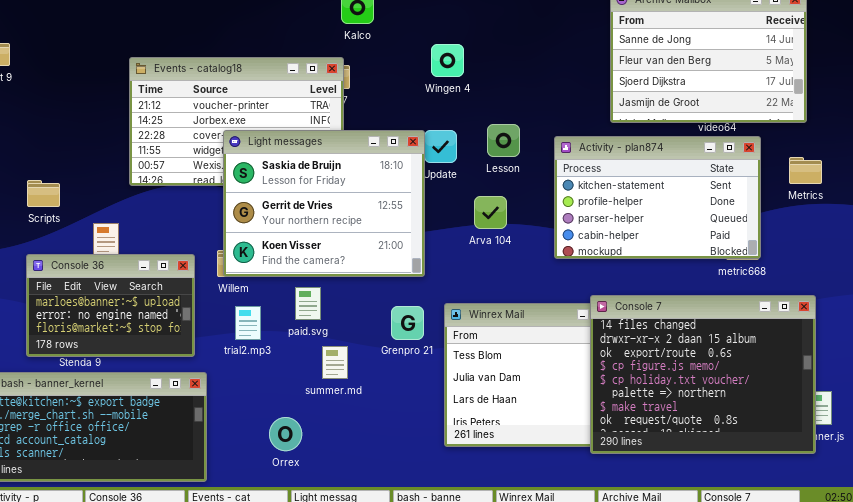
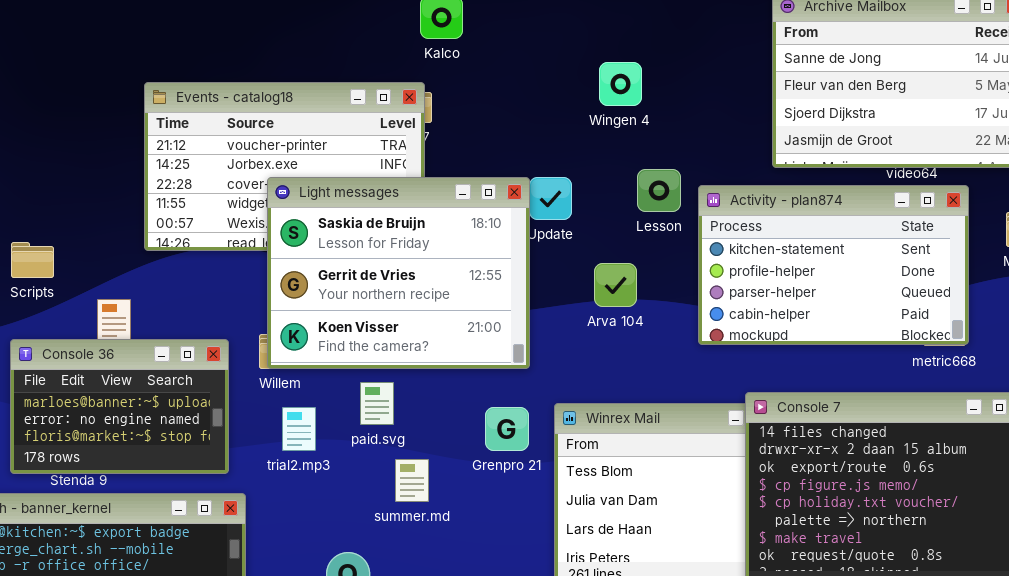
Wingen 4: [431,44,464,77] -> [599,62,642,106], moved
Lesson: [487,124,520,157] -> [637,169,681,212], moved

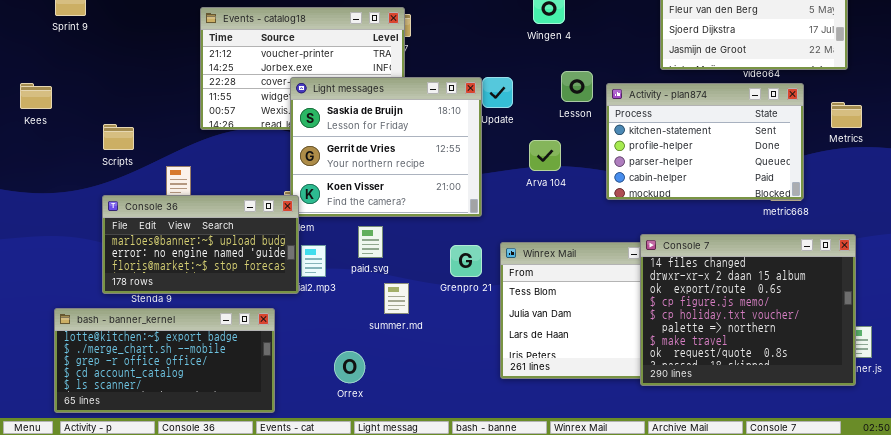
Console 36: [10,339,229,474] -> [102,195,299,294], resized

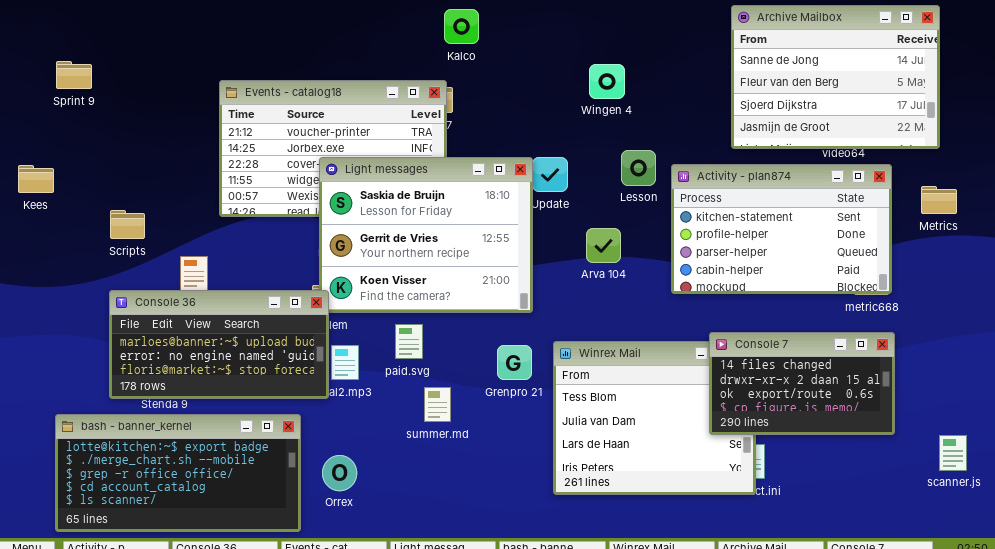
Console 7: [640,234,856,386] -> [709,332,895,435], resized
Orrex: [334,351,365,383] -> [322,455,357,491], moved

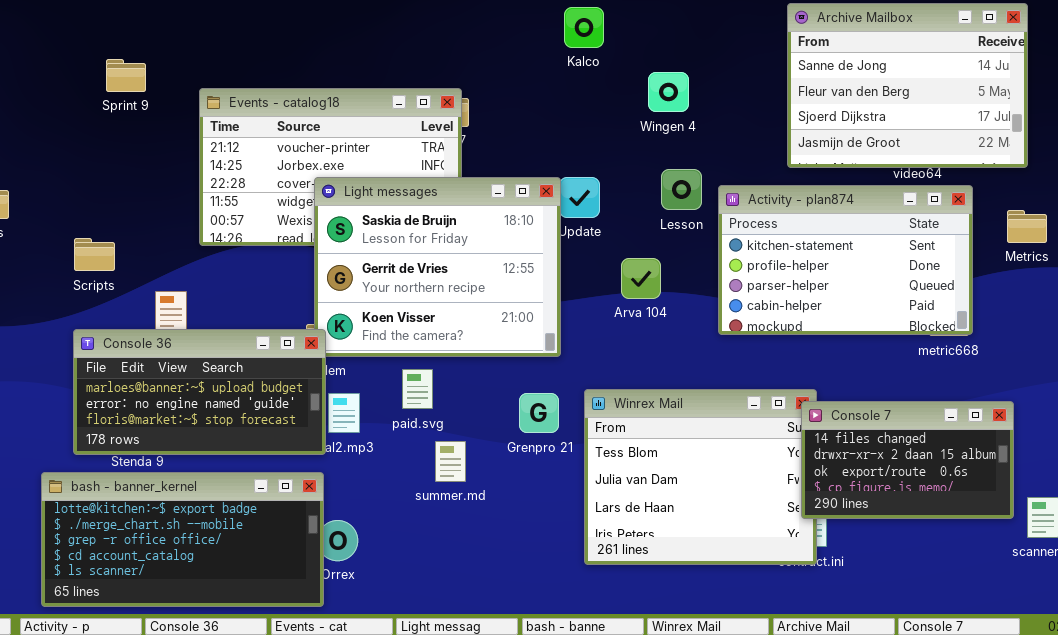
Kalco: [444,9,479,44] -> [564,7,604,48], moved
Sprint 9: [56,61,92,89] -> [106,59,146,92], moved
Wingen 4: [589,64,625,99] -> [648,72,689,112], moved
Console 7: [709,332,895,435] -> [801,401,1014,519], moved
bash - banner_kernel: [55,414,301,532] -> [41,472,324,607], moved

